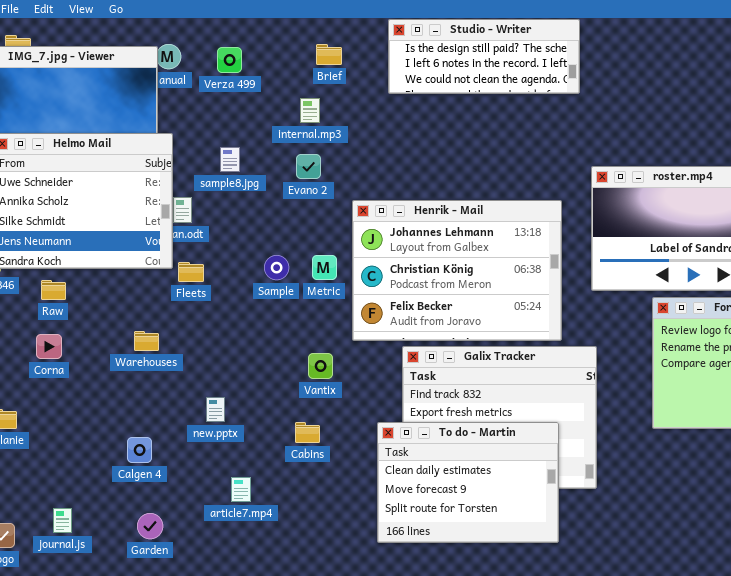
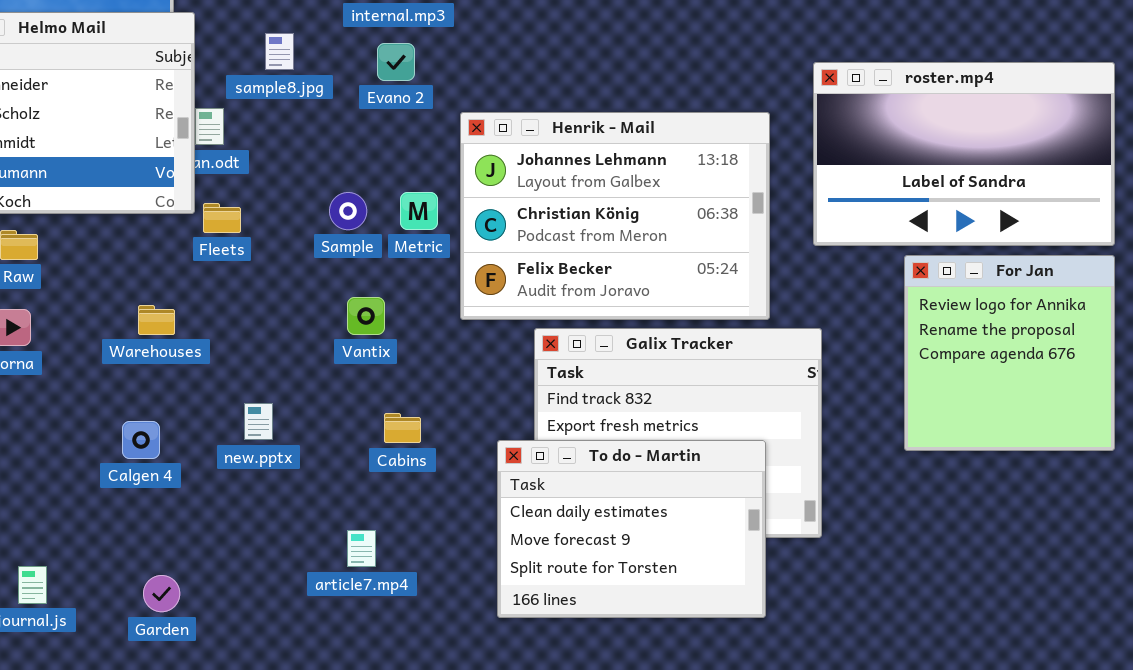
Vantix: [308,353,333,379] -> [347,297,385,335], moved
Cabins: [295,422,320,443] -> [384,413,421,443], moved
Calgen 4: [127,437,152,463] -> [122,421,160,459], moved
article7.mp4: [231,477,251,502] -> [347,530,376,567], moved

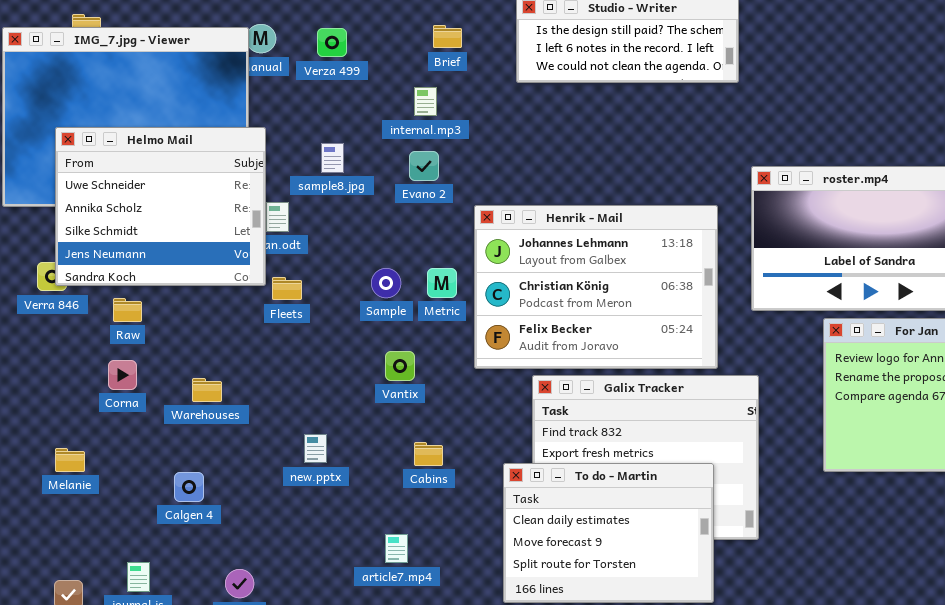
Warehouses: [138,305,175,335] -> [192,378,222,402], moved
Calgen 4: [122,421,160,459] -> [174,472,204,502], moved

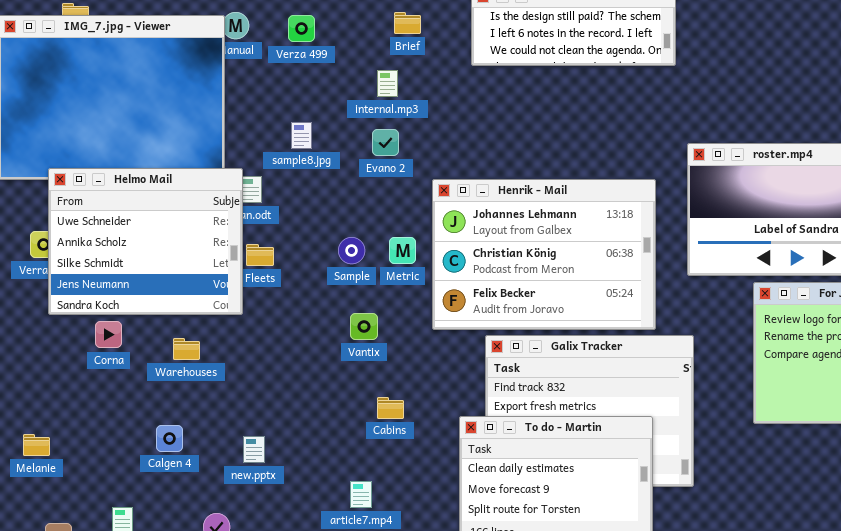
Helmo Mail: [55,127,266,286] -> [48,168,243,315], moved
new.pptx: [304,434,327,463] -> [243,436,265,463], moved
Melanie: [55,448,85,472] -> [23,434,50,456], moved

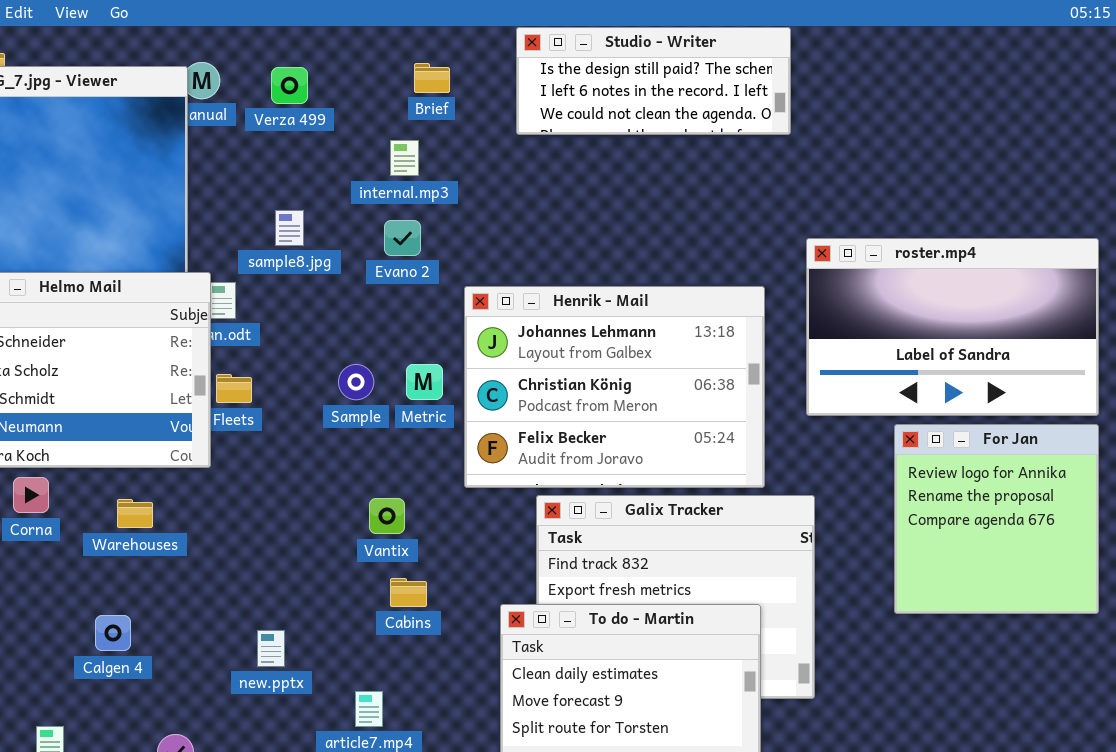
Vantix: [350,313,378,340] -> [369,498,405,534], moved
new.pptx: [243,436,265,463] -> [257,630,285,667], moved

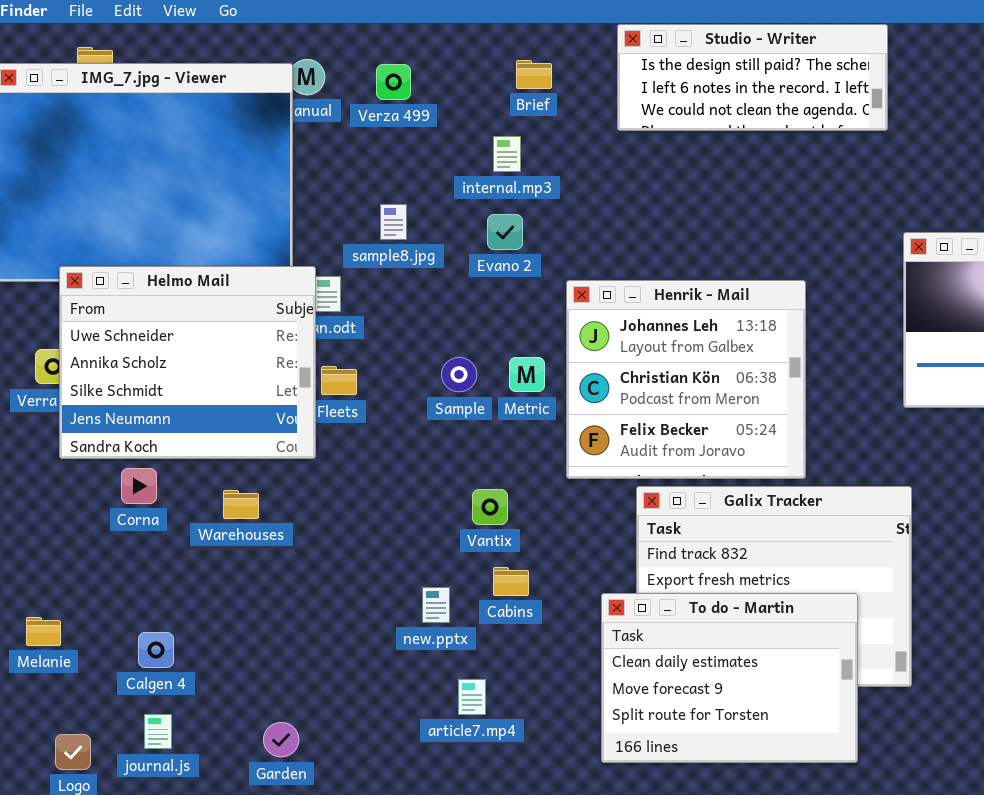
Henrik - Mail: [464,286,765,488] -> [566,280,806,479], resized
Calgen 4: [95,615,131,651] -> [138,632,174,668], moved
new.pptx: [257,630,285,667] -> [422,587,450,623], moved

